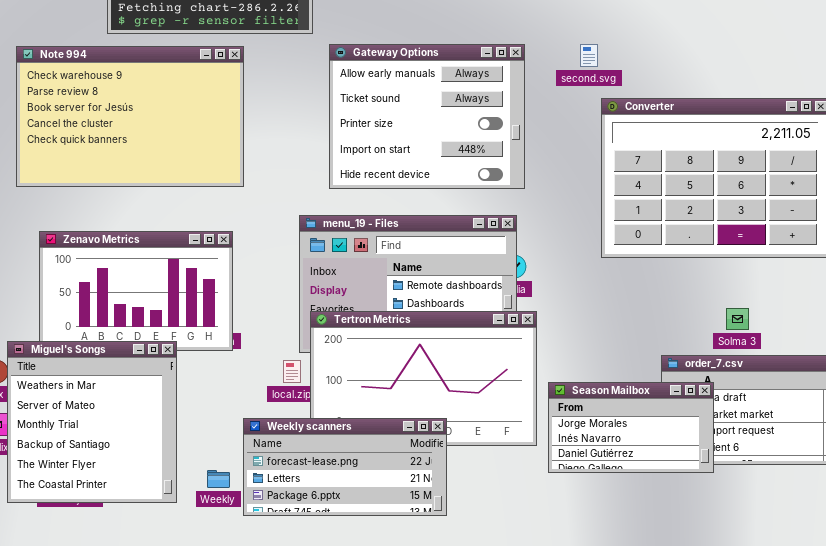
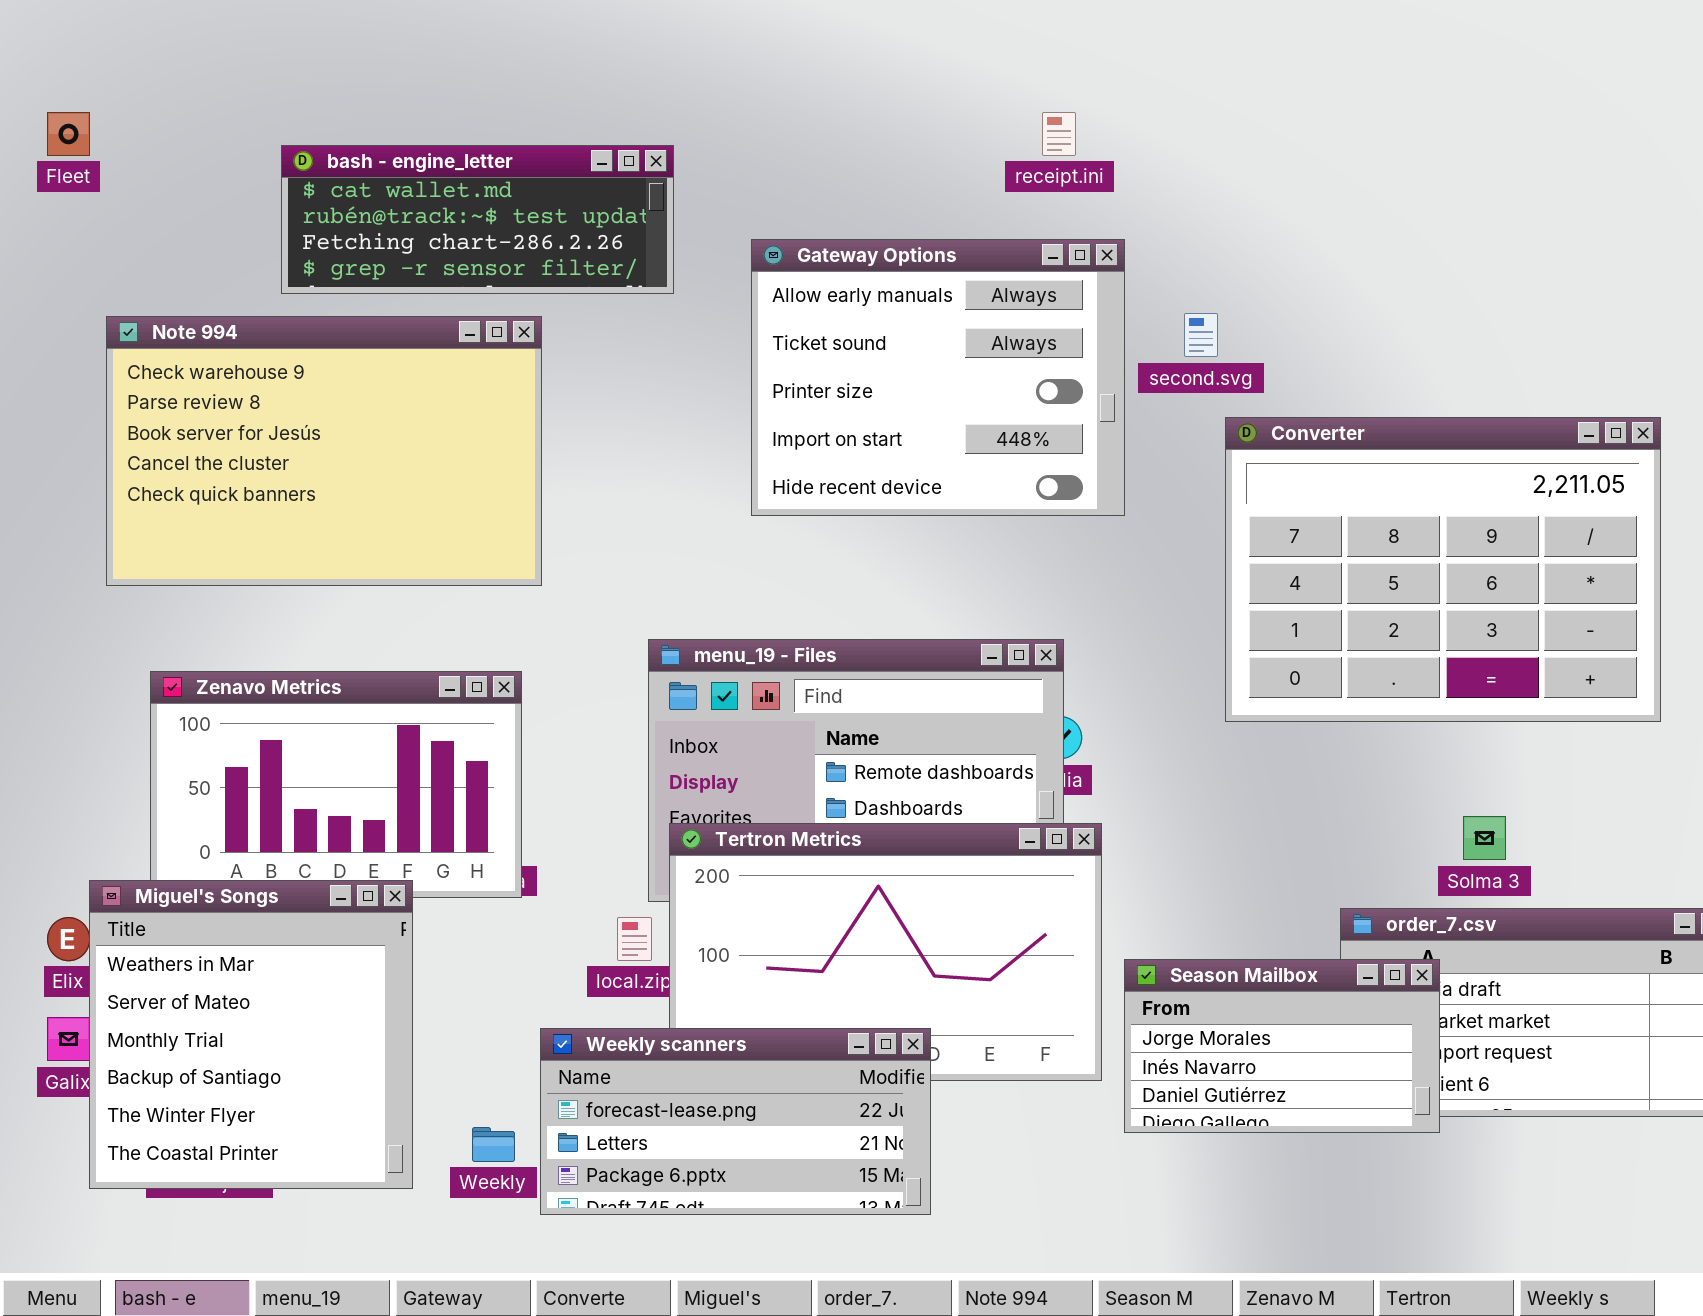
Gateway Options: [329,44,525,189] -> [751,239,1125,516], moved

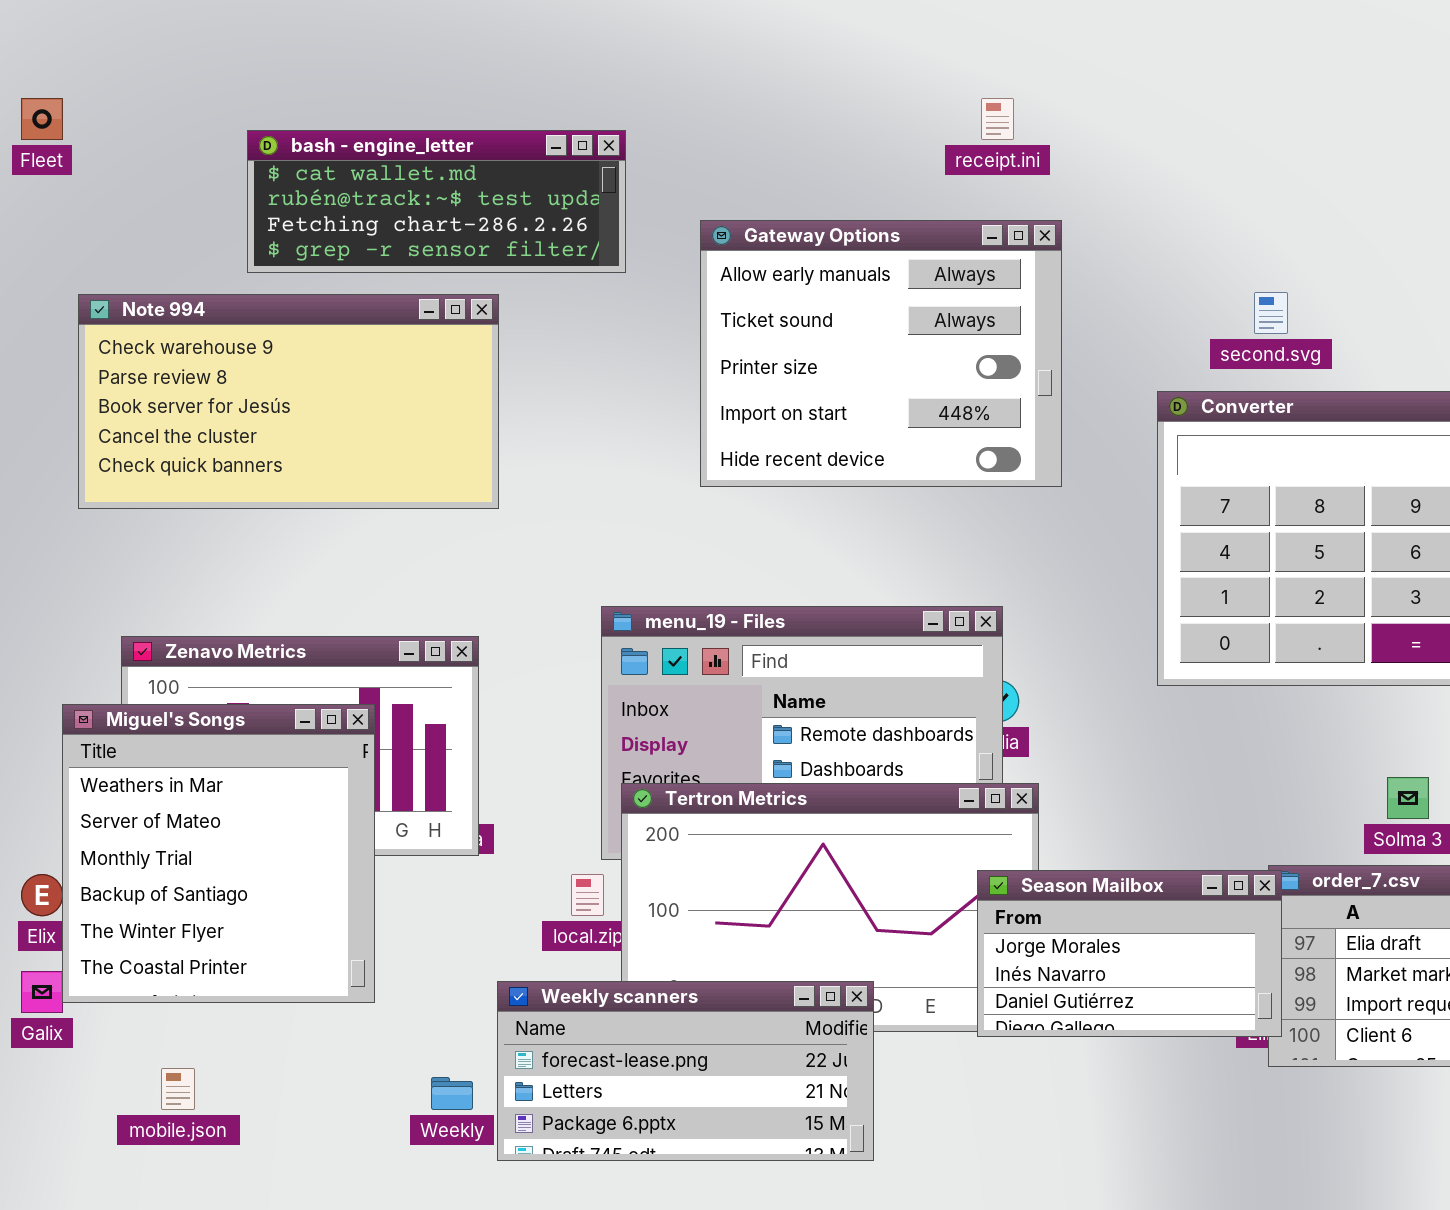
second.svg: [1184,313,1218,357] -> [1254,292,1288,334], moved
Note 994: [106,316,542,586] -> [78,294,499,509], resized
Miguel's Songs: [89,880,413,1189] -> [62,704,375,1003], moved
Season Mailbox: [1124,959,1440,1133] -> [977,870,1282,1037], moved

